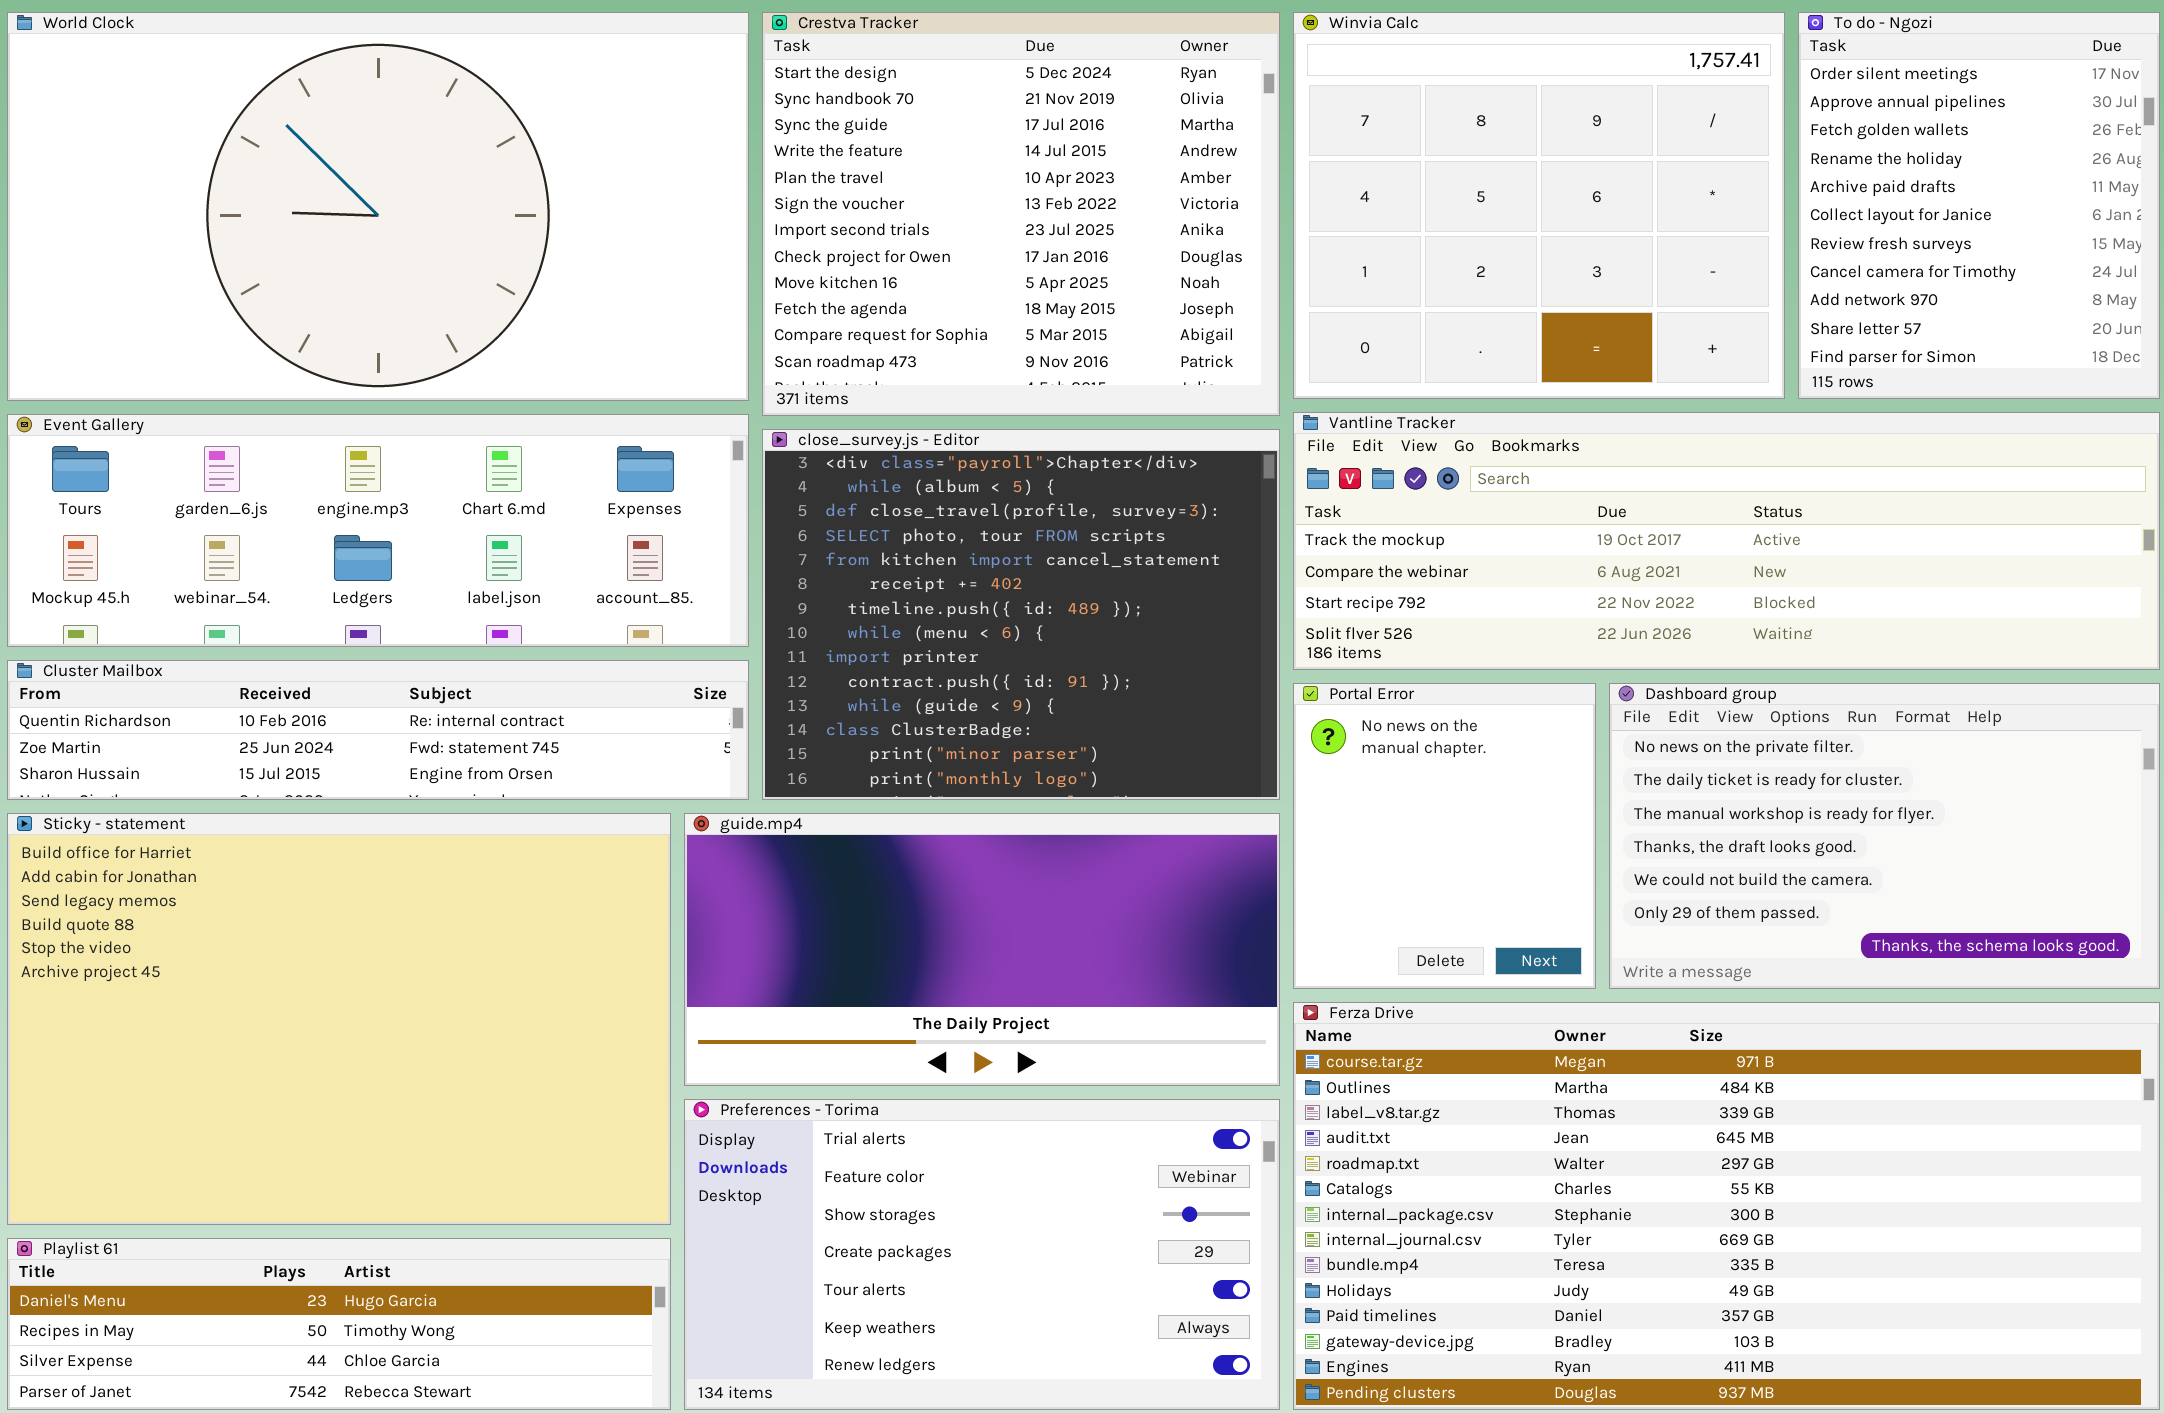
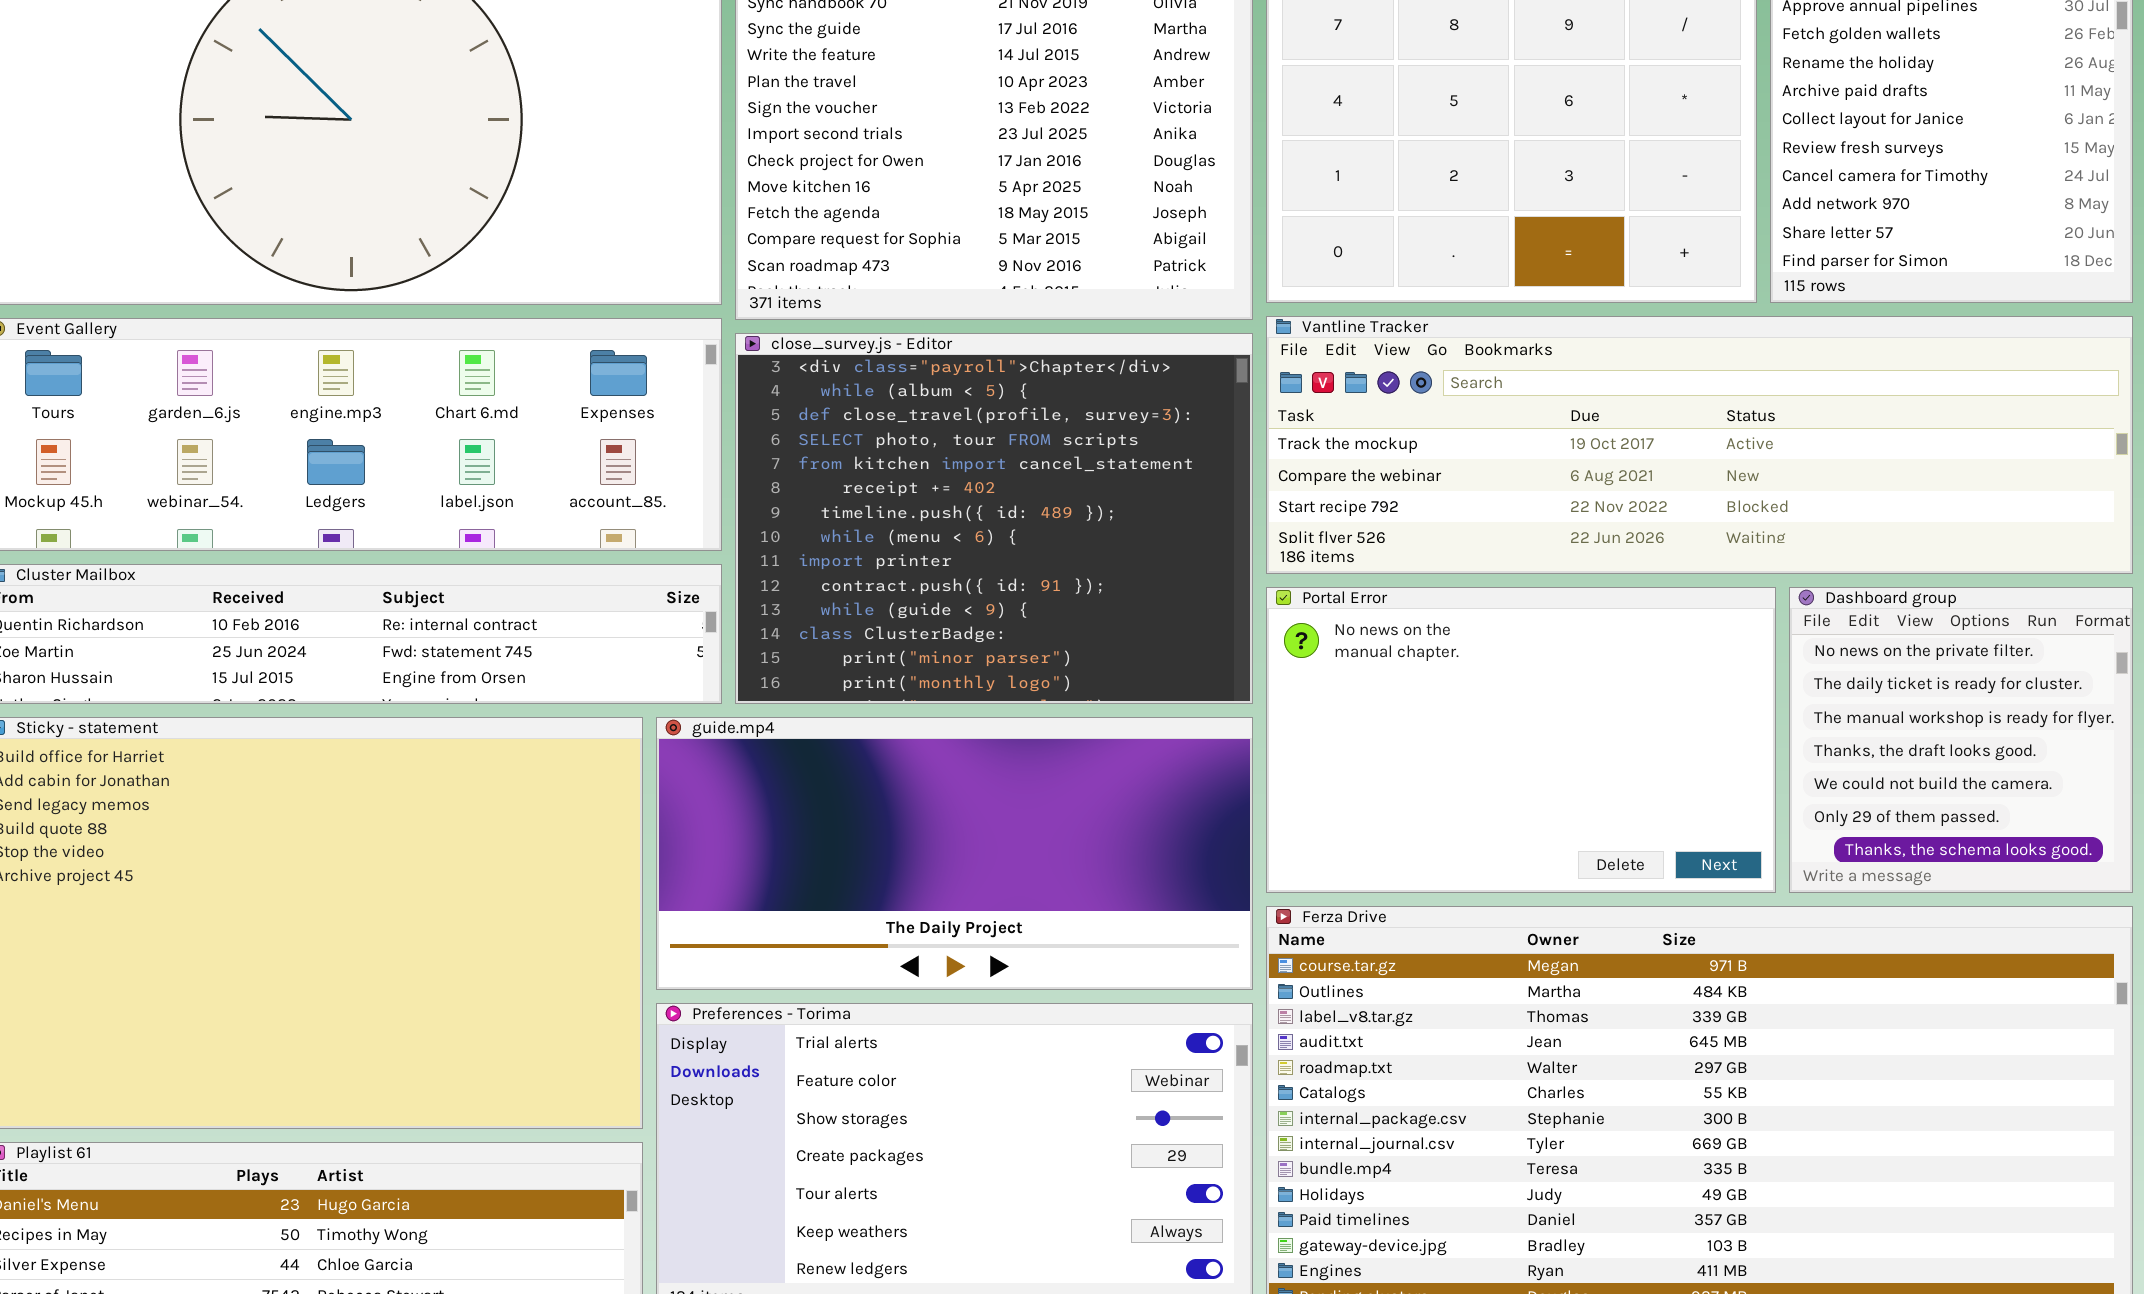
Portal Error: [1293,683,1596,989] -> [1266,587,1776,893], resized
Dashboard group: [1609,683,2160,989] -> [1789,587,2133,893], resized

